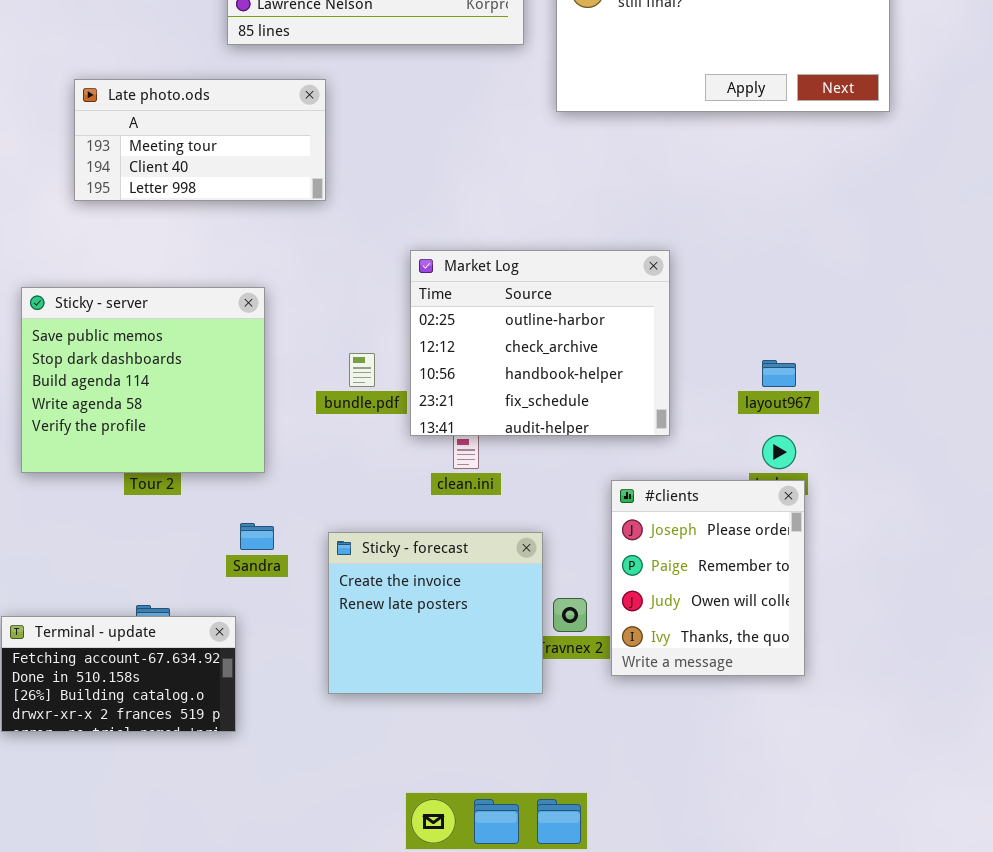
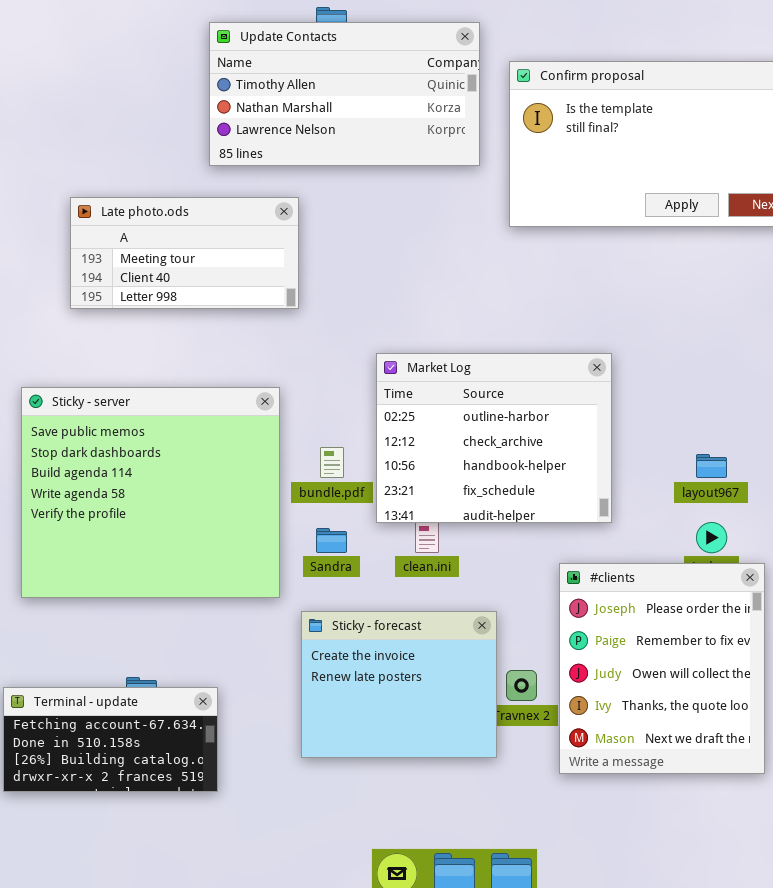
Sticky - server: [21,287,265,473] -> [21,387,280,598], resized
#clients: [611,480,805,676] -> [559,563,765,774], resized
Sandra: [240,523,274,550] -> [316,528,347,553], moved

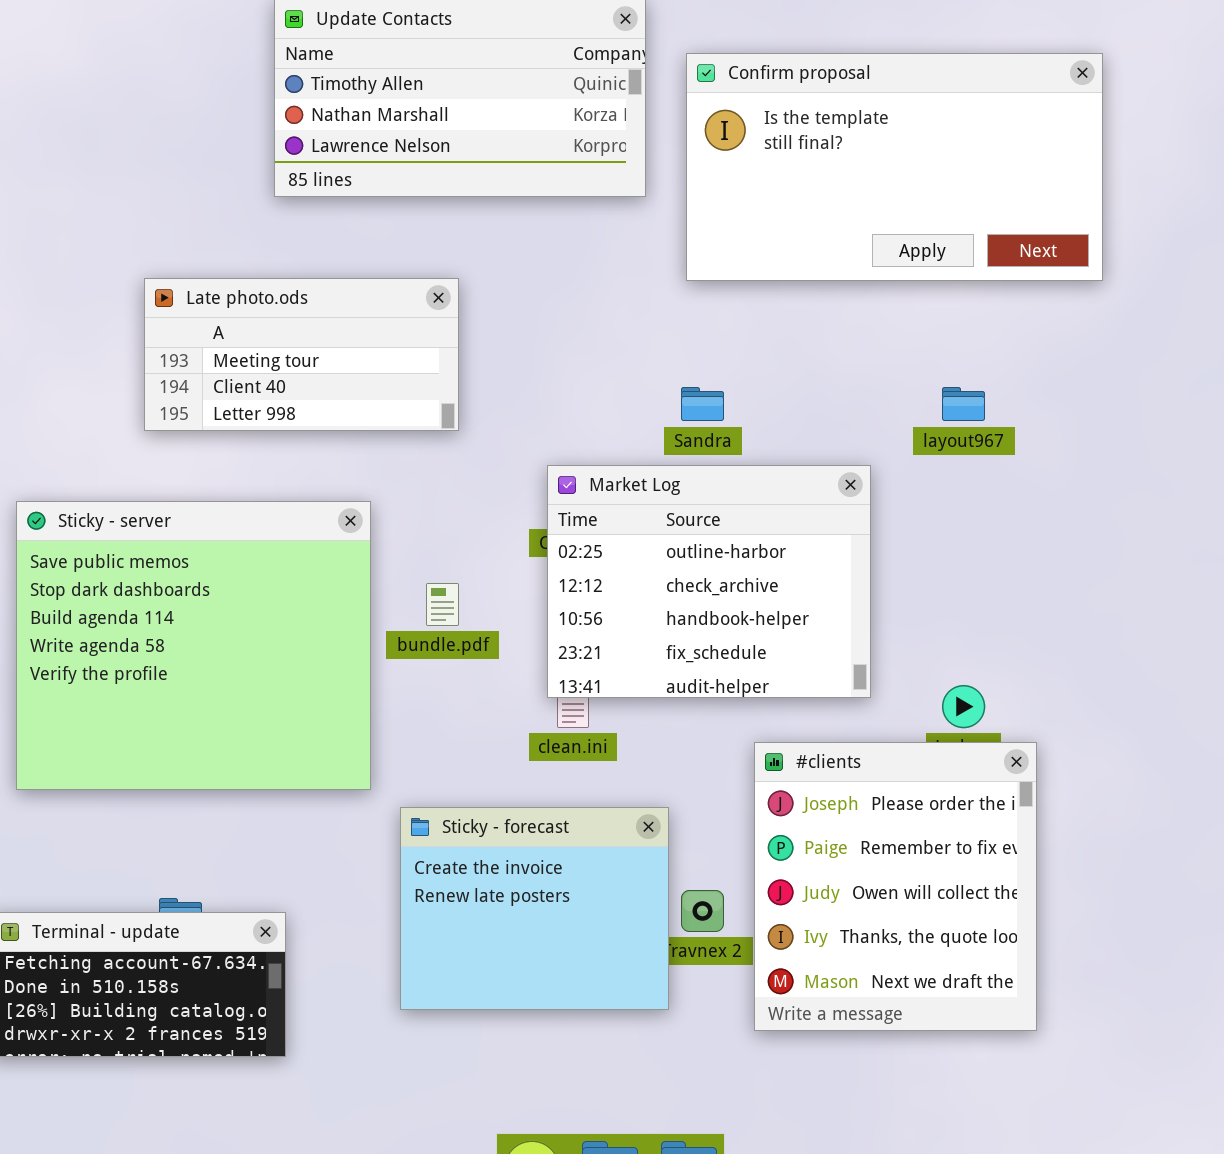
Late photo.ods: [70,197,299,309] -> [144,278,459,431], moved
Market Log: [376,353,612,523] -> [547,465,871,698], moved
layout967: [696,454,727,478] -> [942,387,985,421], moved
Sandra: [316,528,347,553] -> [681,387,724,421], moved

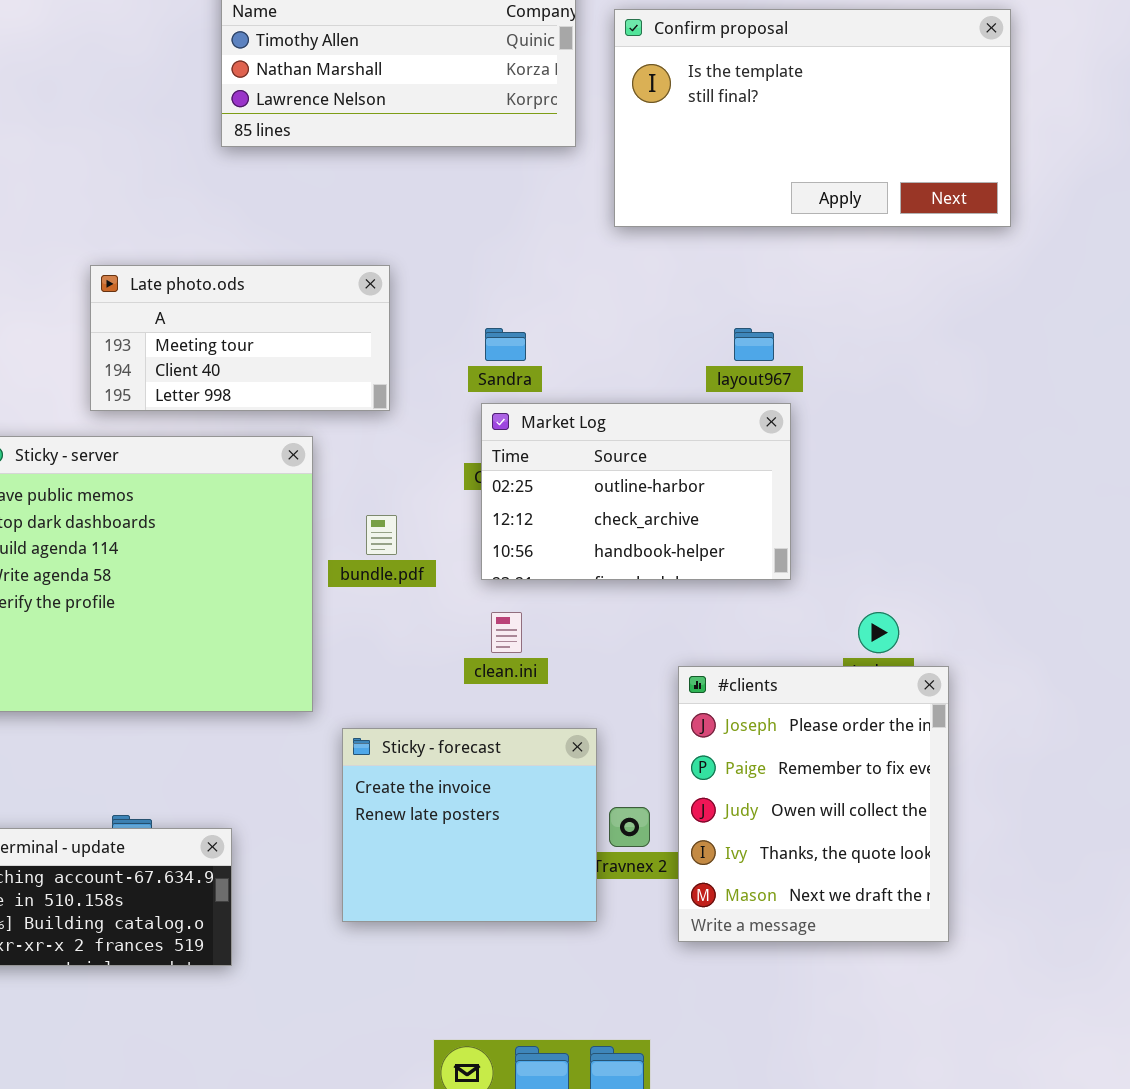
Late photo.ods: [144,278,459,431] -> [90,265,390,411], moved
Sandra: [681,387,724,421] -> [485,328,526,361], moved
layout967: [942,387,985,421] -> [734,328,774,361], moved
Market Log: [547,465,871,698] -> [481,403,791,580], resized

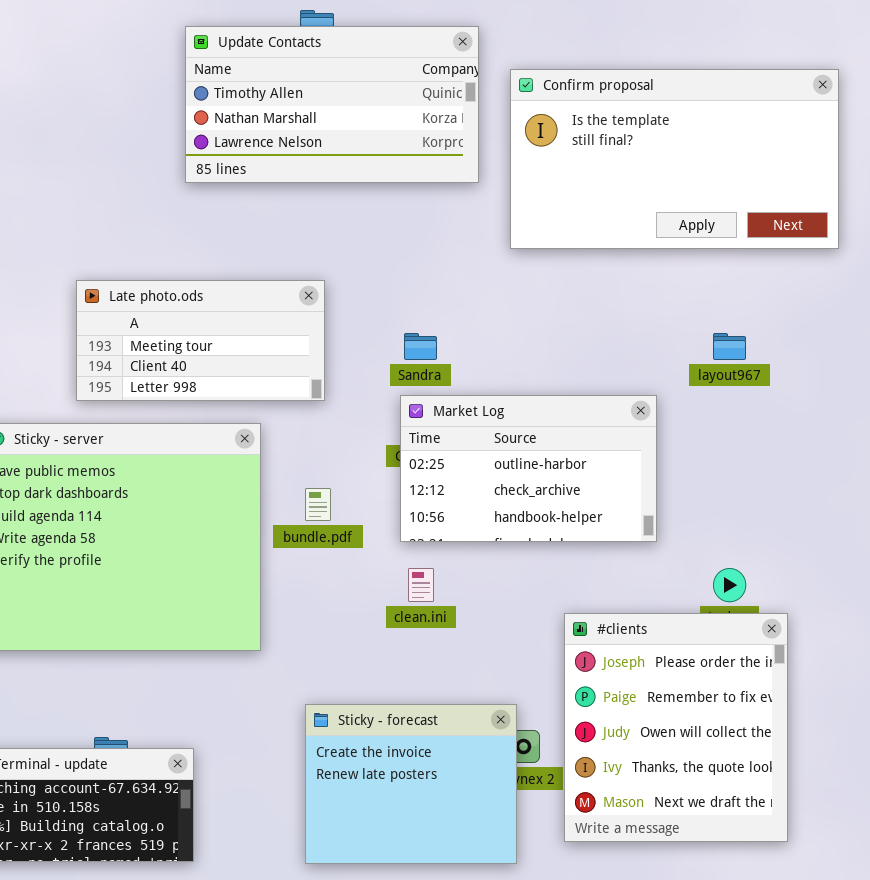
layout967: [734,328,774,361] -> [713,333,746,360], moved
Sticky - forecast: [342,728,597,922] -> [305,704,517,864], moved

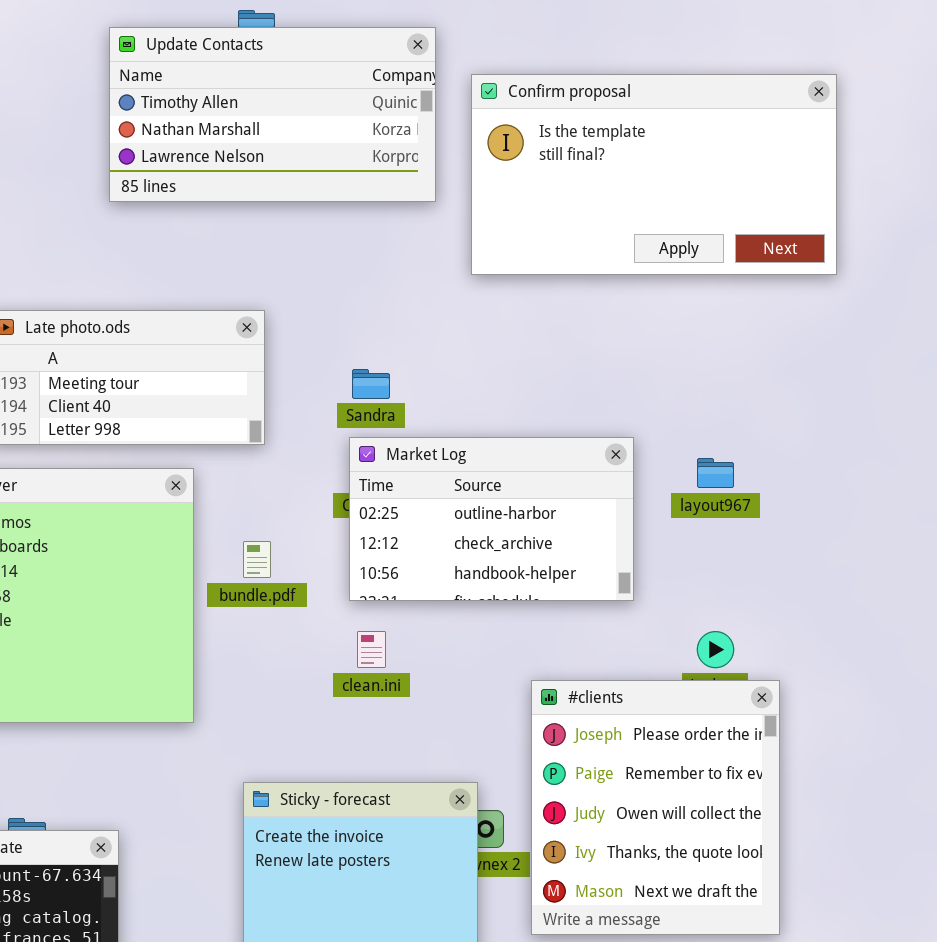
layout967: [713,333,746,360] -> [697,458,734,488], moved

